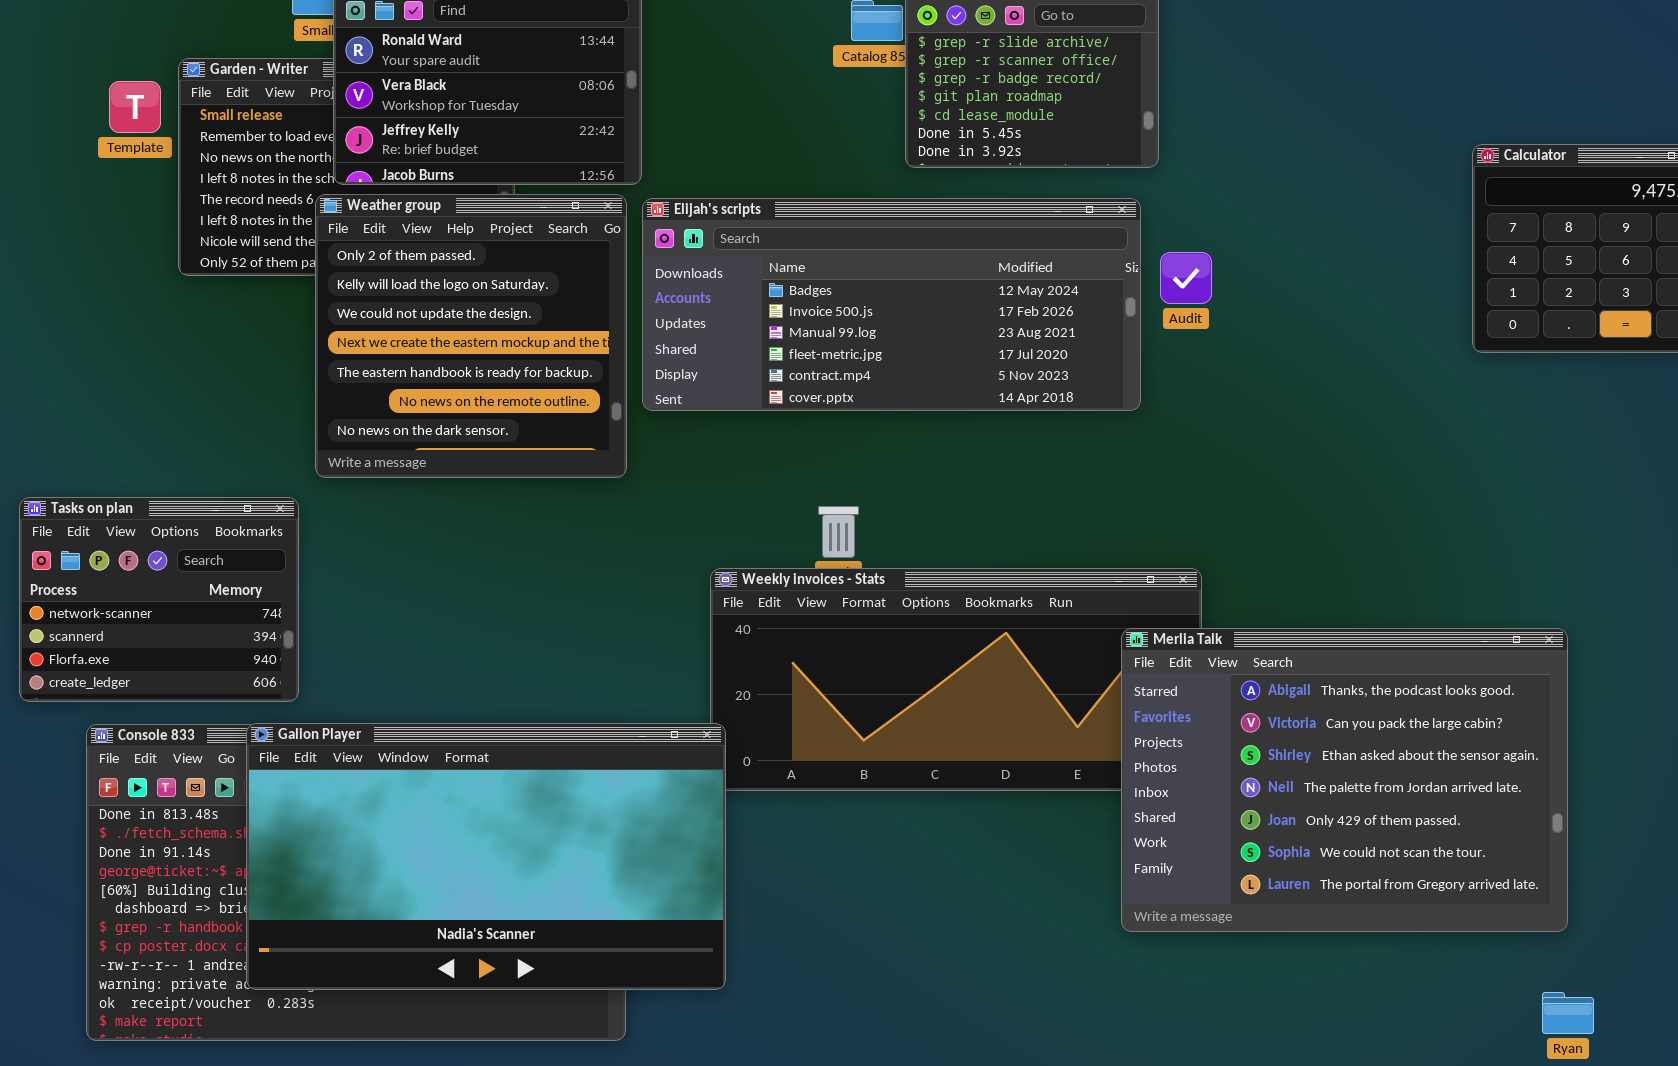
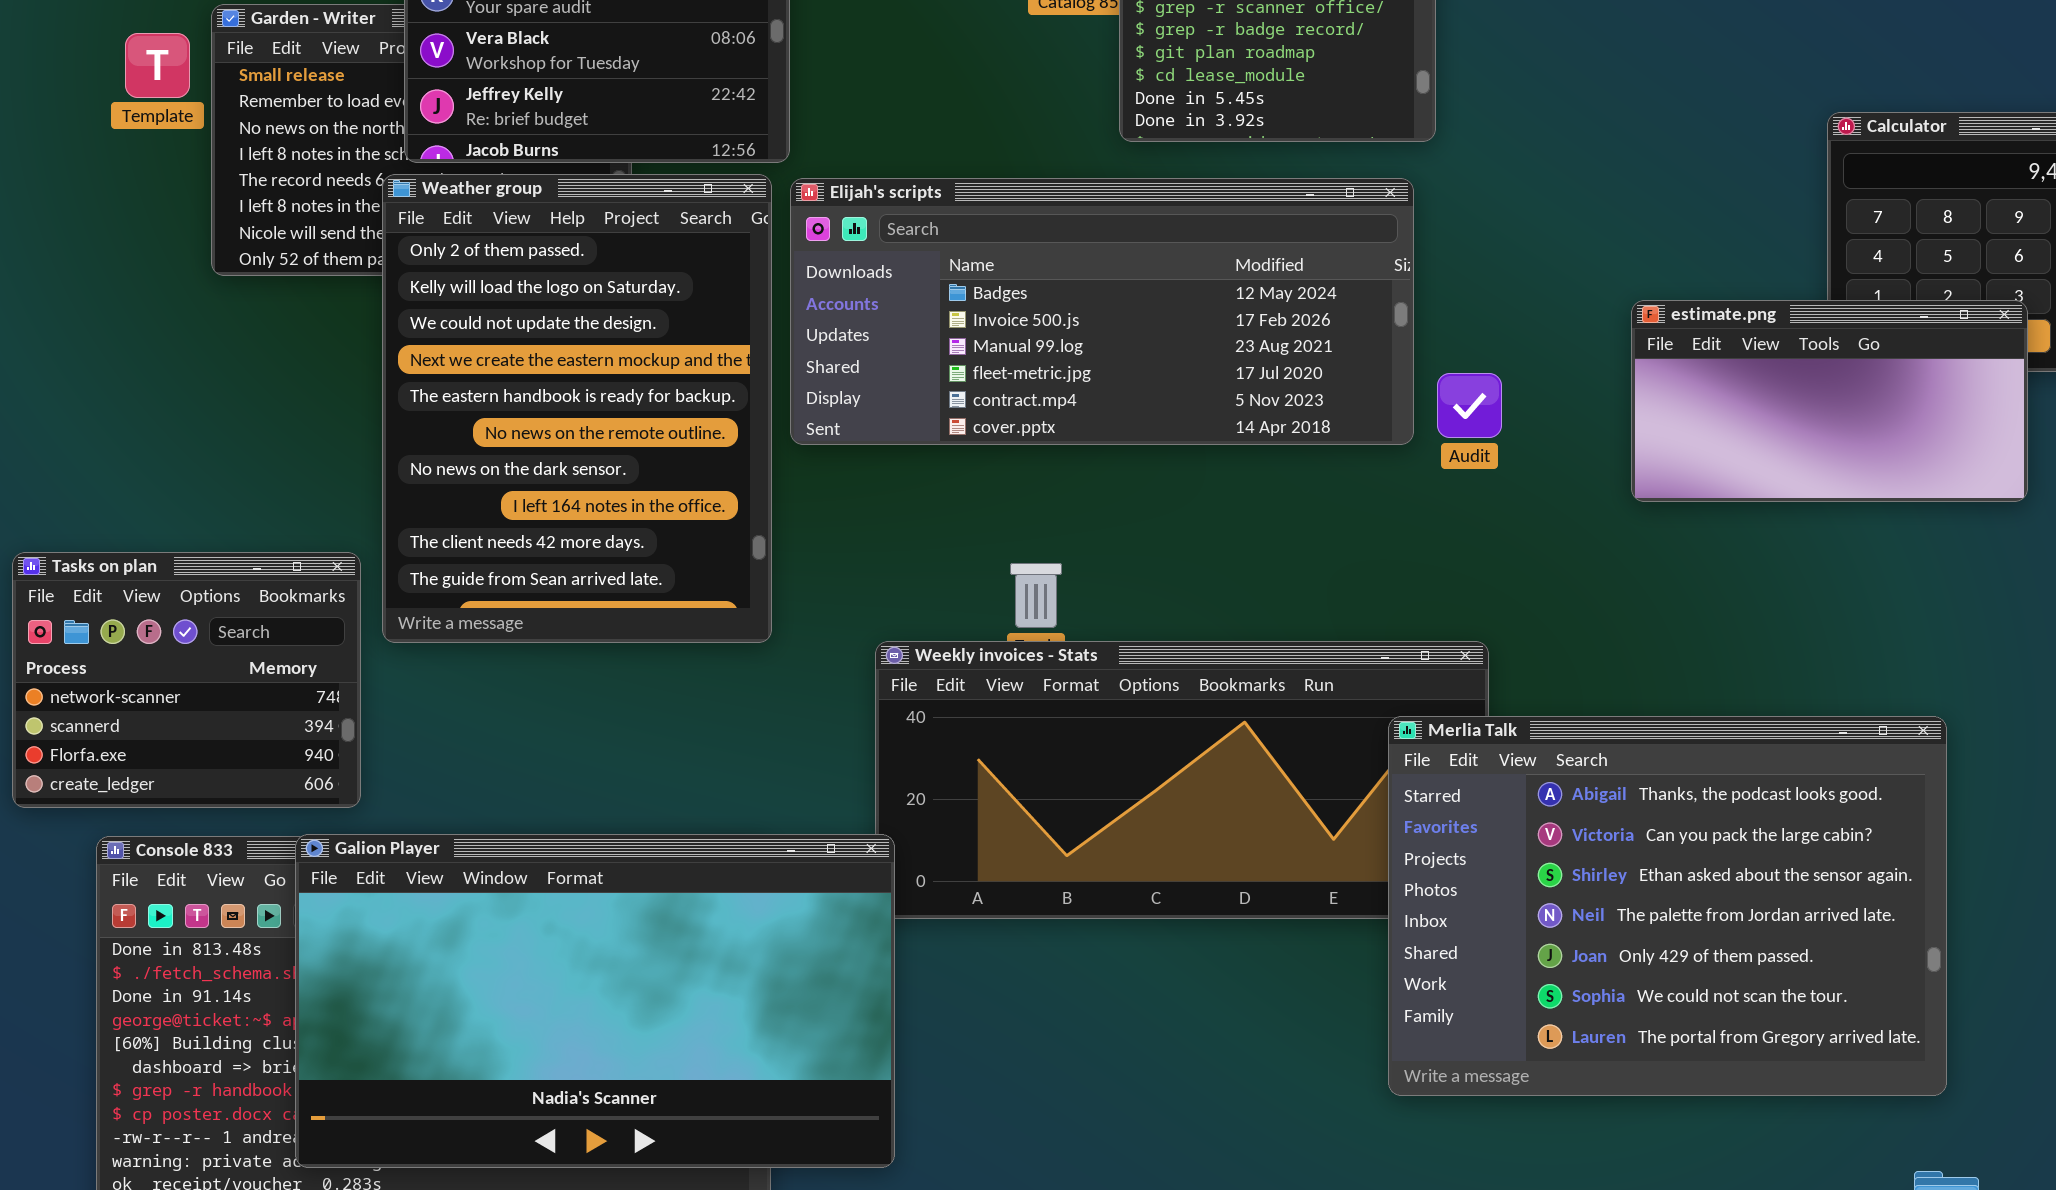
Weather group: [315,194,627,478] -> [382,174,772,643], resized
Audit: [1160,252,1212,304] -> [1437,373,1502,438], moved
estimate.png: none -> [1631,300,2028,502], opened

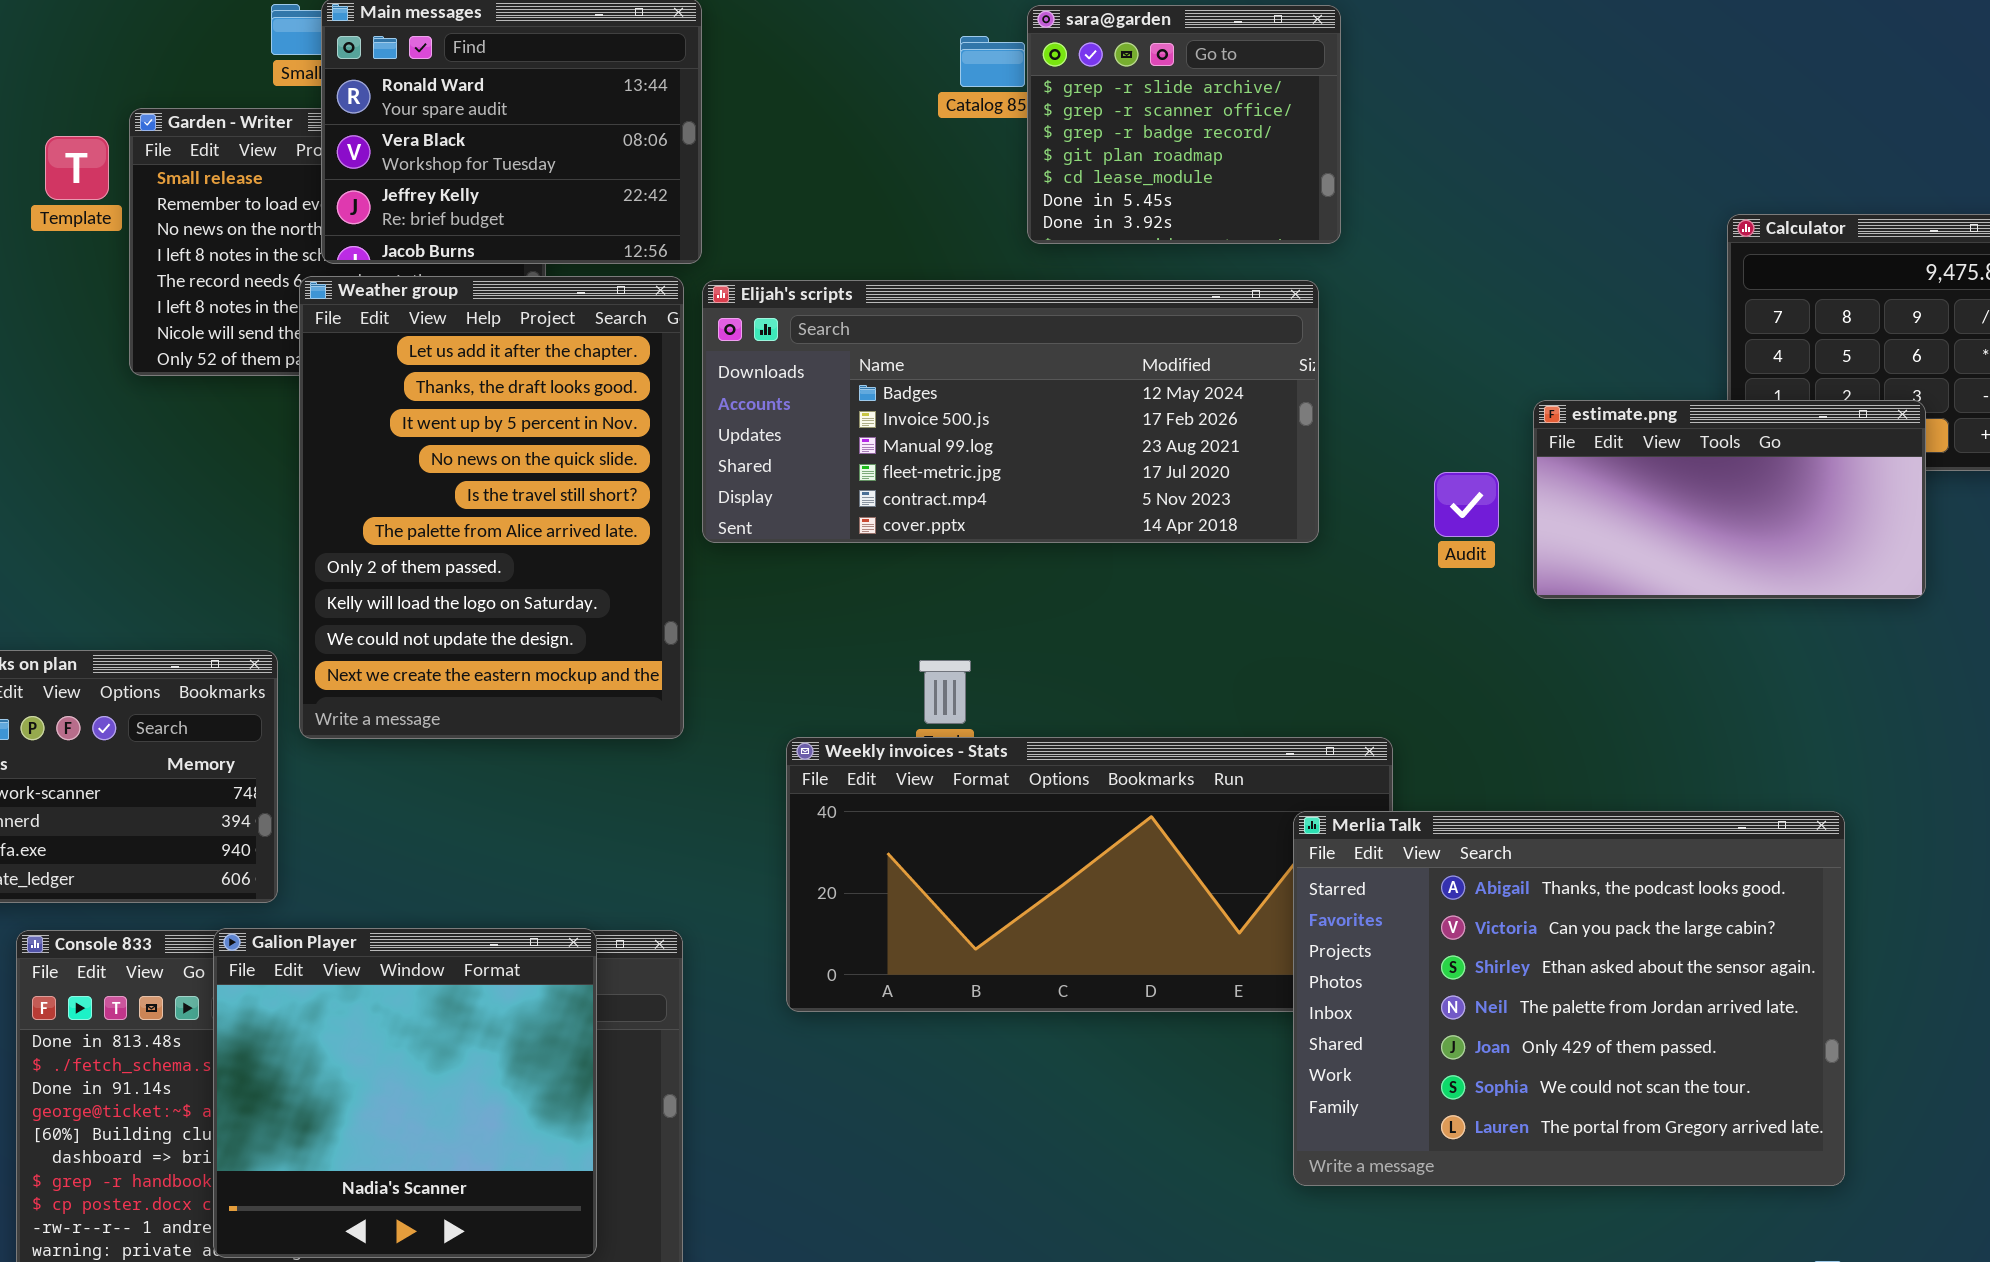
Weather group: [382,174,772,643] -> [299,276,684,739], scrolled up 6 rows
Audit: [1437,373,1502,438] -> [1434,472,1499,537], moved
Galion Player: [295,834,895,1168] -> [213,928,597,1258], resized

